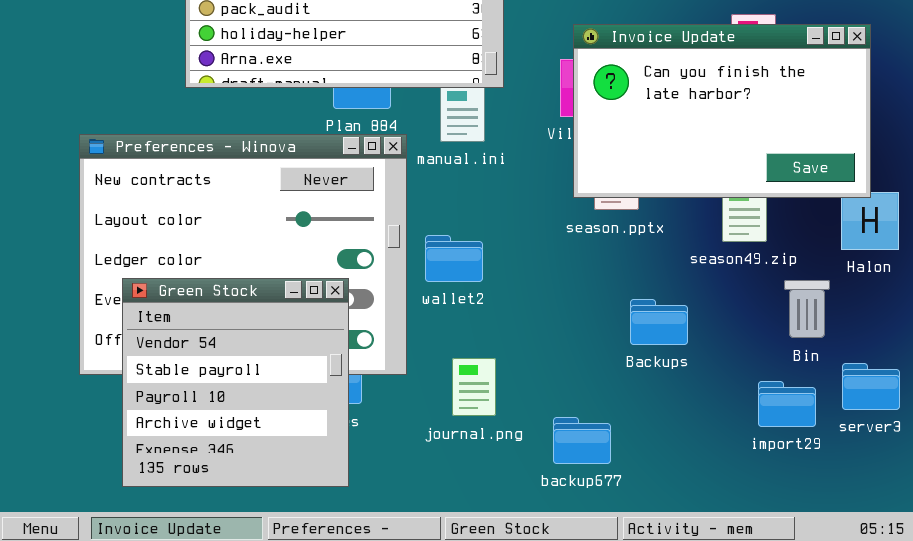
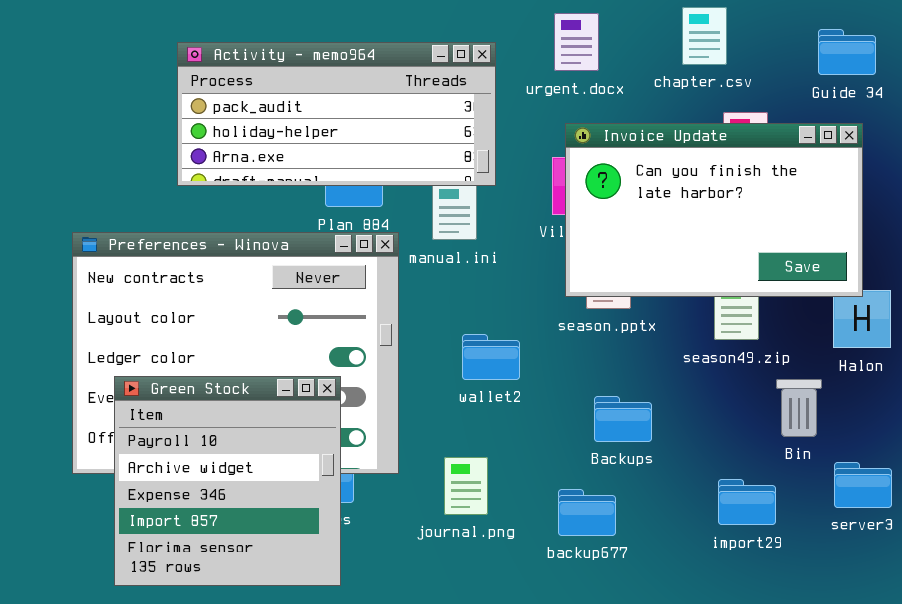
wallet2: [425,235,483,282] -> [462,334,520,380], moved
Green Stock: [122,278,349,487] -> [114,376,341,586], scrolled down 2 rows
Backups: [630,299,688,345] -> [594,396,652,442], moved
import29: [758,381,816,427] -> [718,479,776,525], moved
backup677: [553,417,611,464] -> [558,489,616,536], moved

